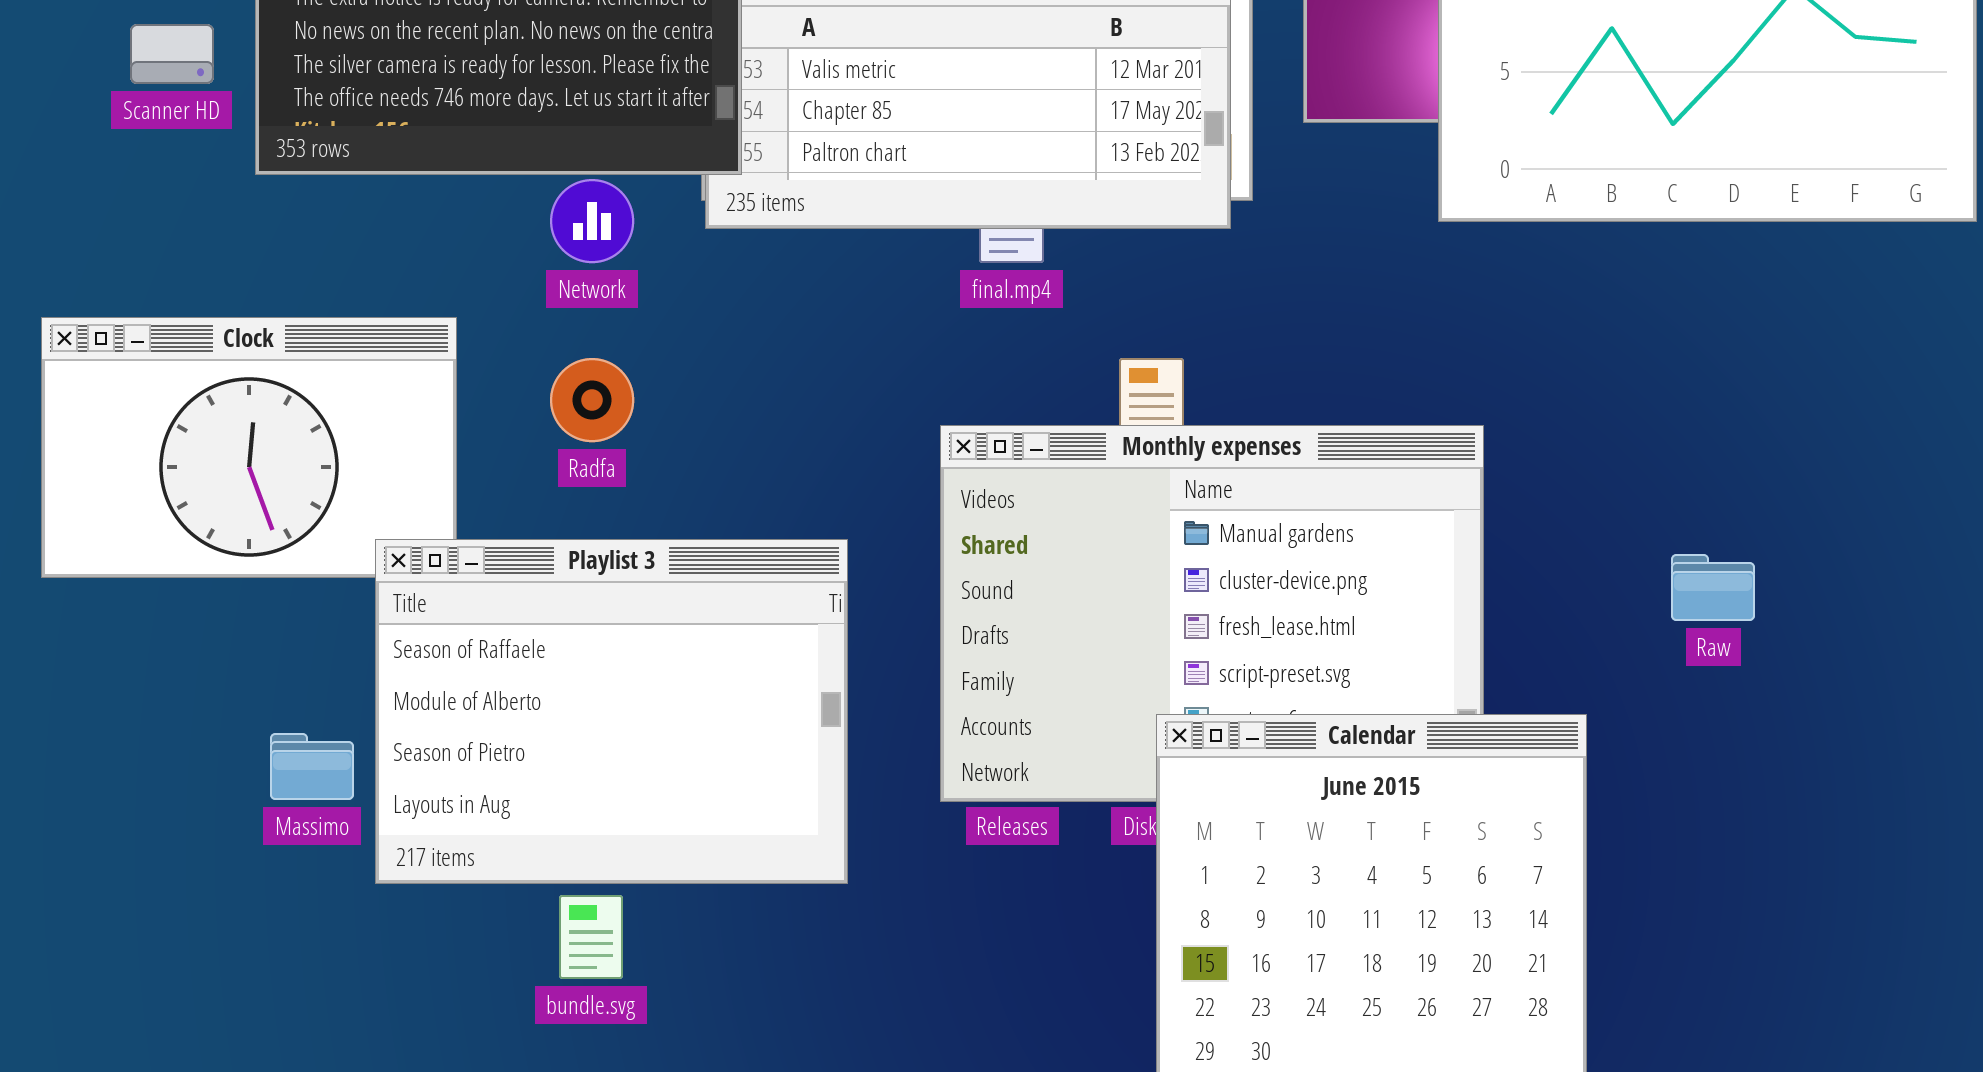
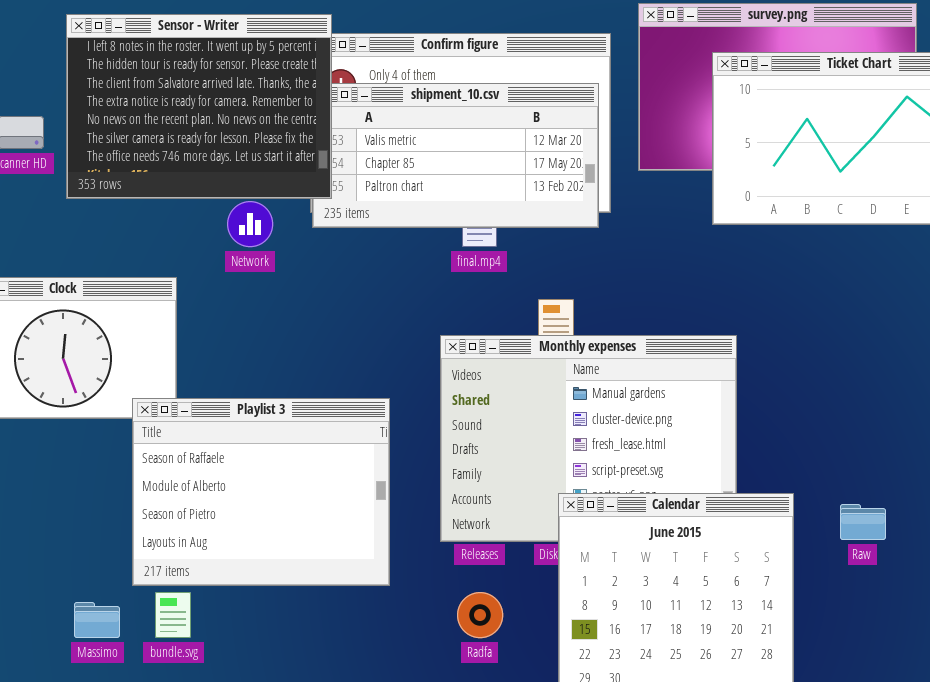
Radfa: [550,358,634,442] -> [457,592,503,638], moved
Raw: [1671,554,1755,621] -> [840,504,886,540], moved
Massimo: [270,733,354,800] -> [74,602,120,638], moved
bundle.svg: [559,895,623,979] -> [155,592,191,638], moved

